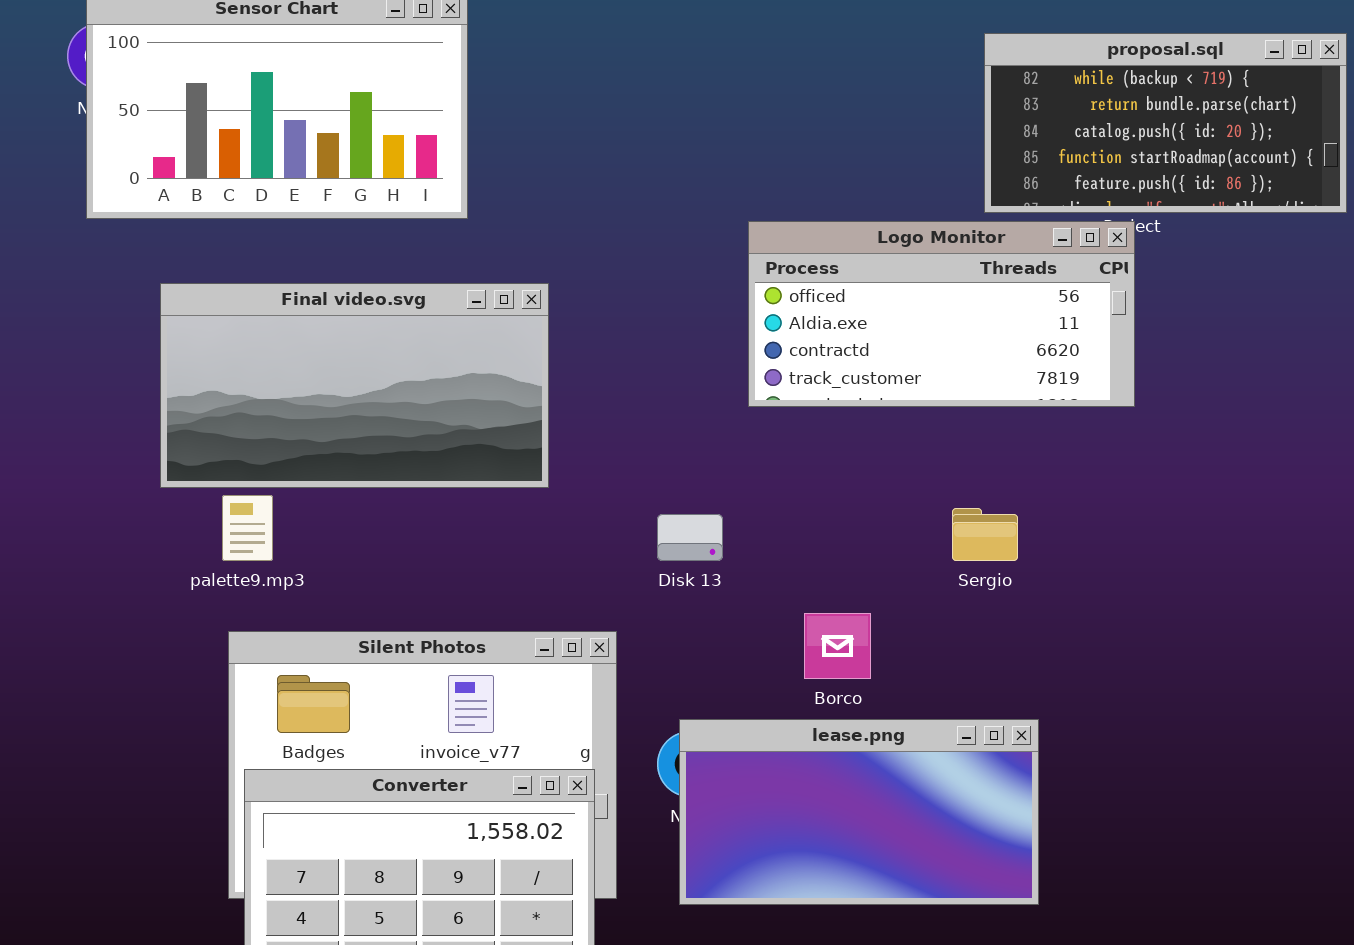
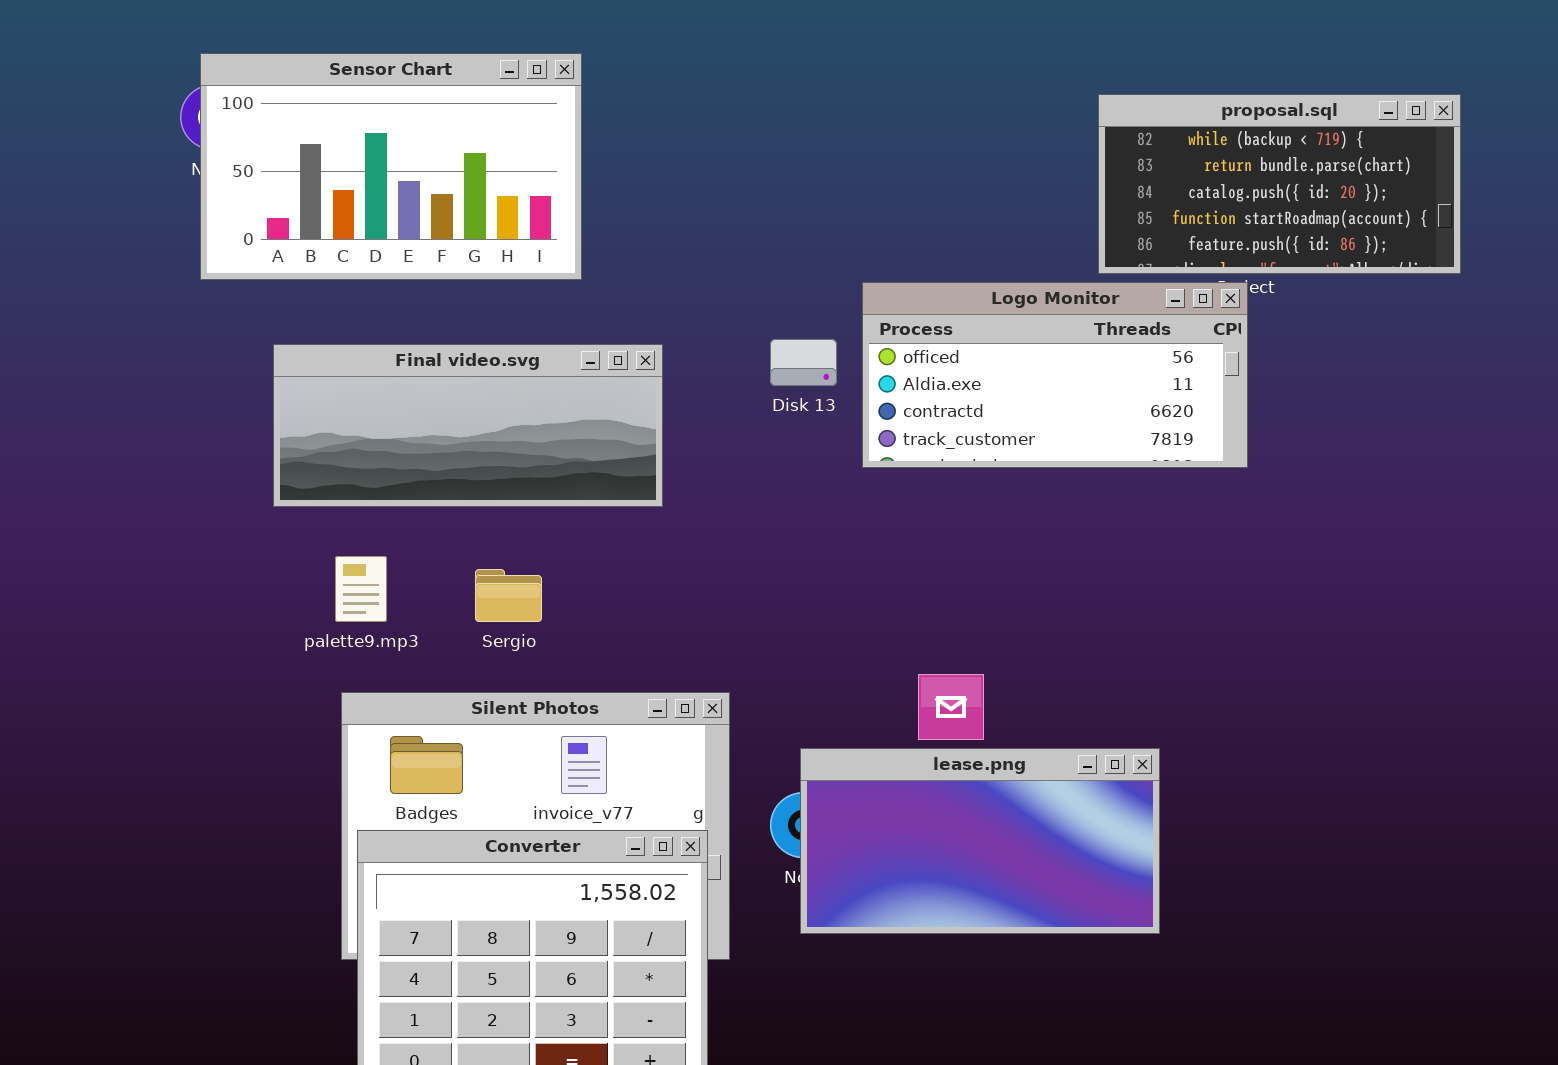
Final video.svg: [160,283,549,488] -> [273,344,663,507], resized
Sergio: [952,508,1018,561] -> [475,569,542,622], moved
Disk 13: [657,514,723,561] -> [770,339,837,386], moved
lease.png: [679,719,1039,905] -> [800,748,1160,934], moved

